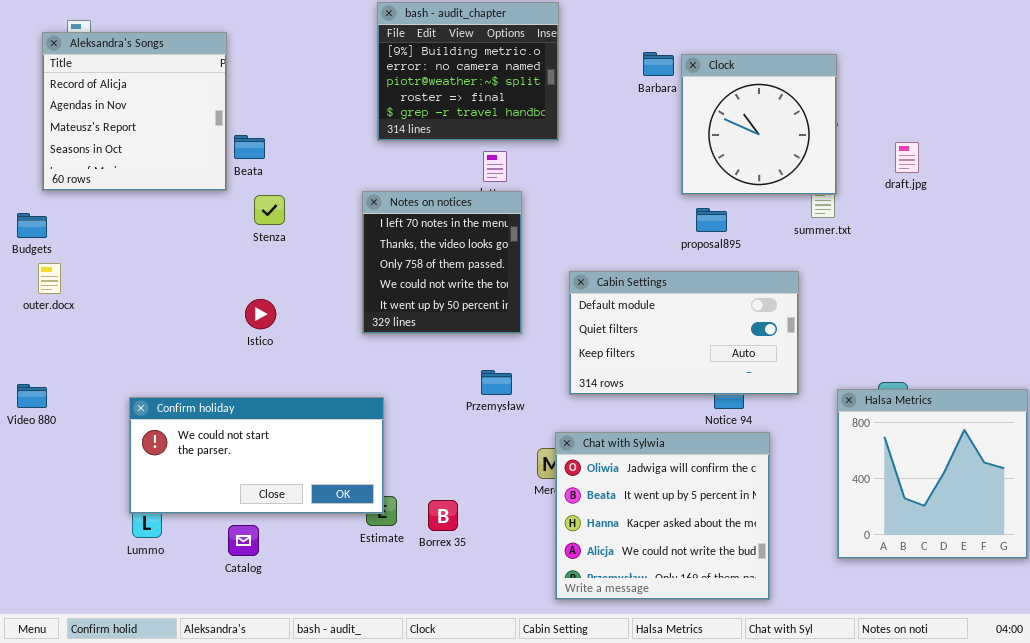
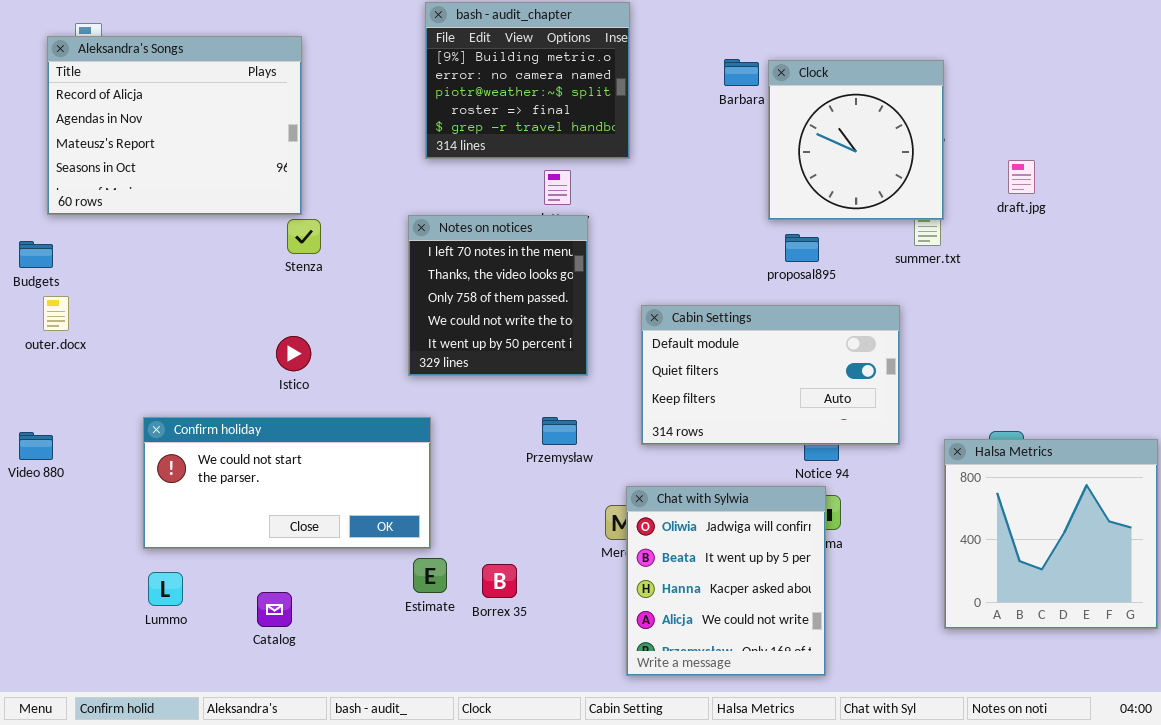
Aleksandra's Songs: [42,32,227,191] -> [47,36,302,215], resized
Confirm holiday: [129,397,384,514] -> [143,417,431,549], moved
Chat with Sylwia: [555,432,770,600] -> [626,486,826,676], resized

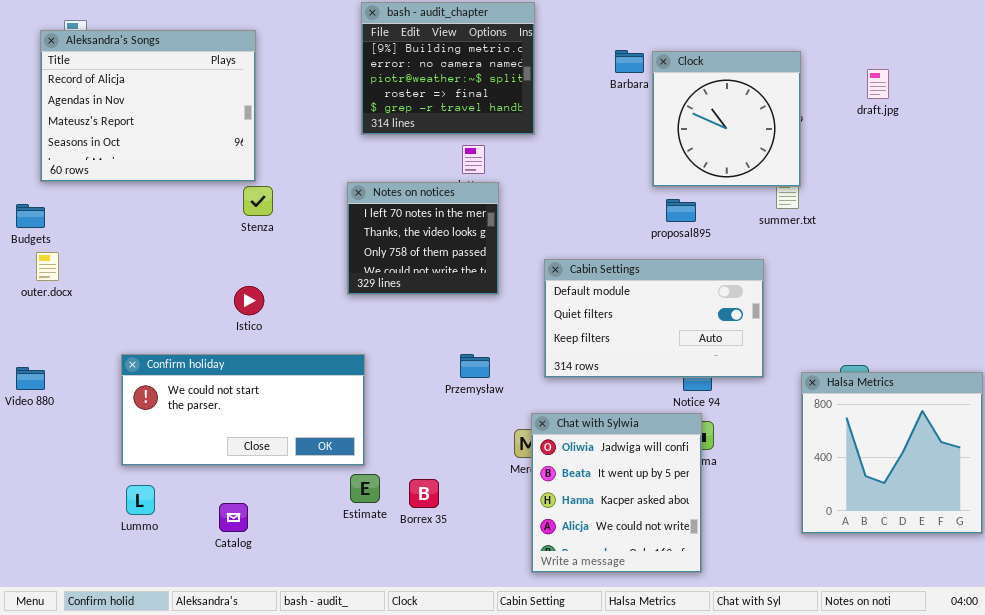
draft.jpg: [1008,160,1035,194] -> [867,69,889,99], moved
Notes on notices: [408,215,588,376] -> [347,182,499,295], resized

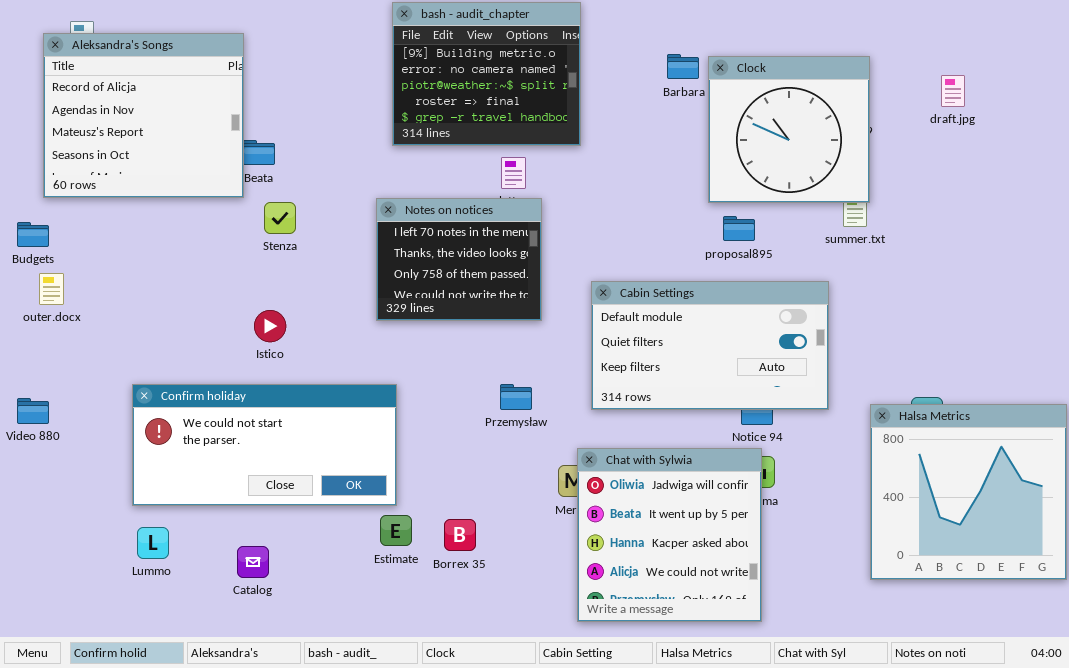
Aleksandra's Songs: [40,30,256,182] -> [43,33,244,198], resized

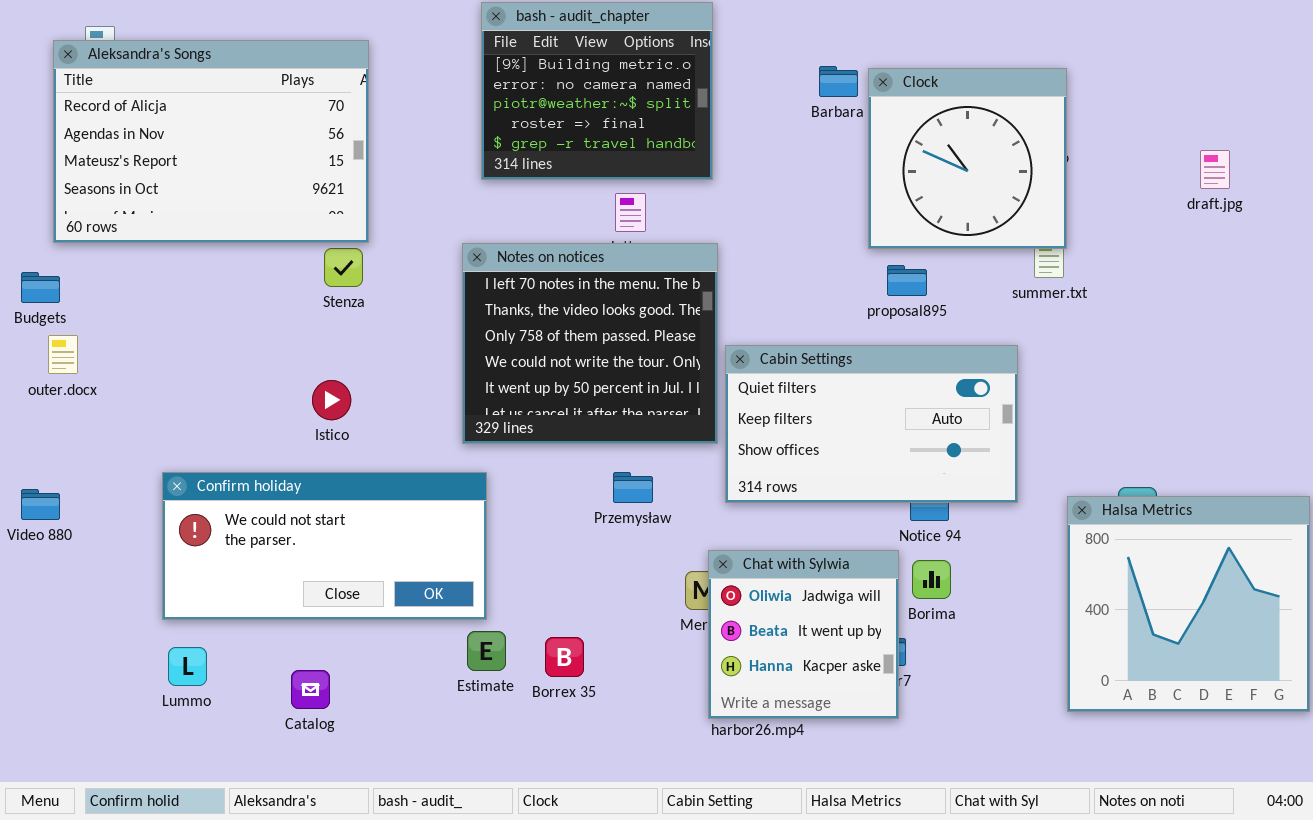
Aleksandra's Songs: [43,33,244,198] -> [53,40,369,243], resized
draft.jpg: [941,75,965,107] -> [1200,150,1230,189], moved
Notes on notices: [376,198,542,321] -> [462,243,718,444], resized
Cabin Settings: [591,281,829,410] -> [725,345,1018,503], scrolled down 1 row
Chat with Sylwia: [577,448,762,622] -> [708,550,899,719], resized

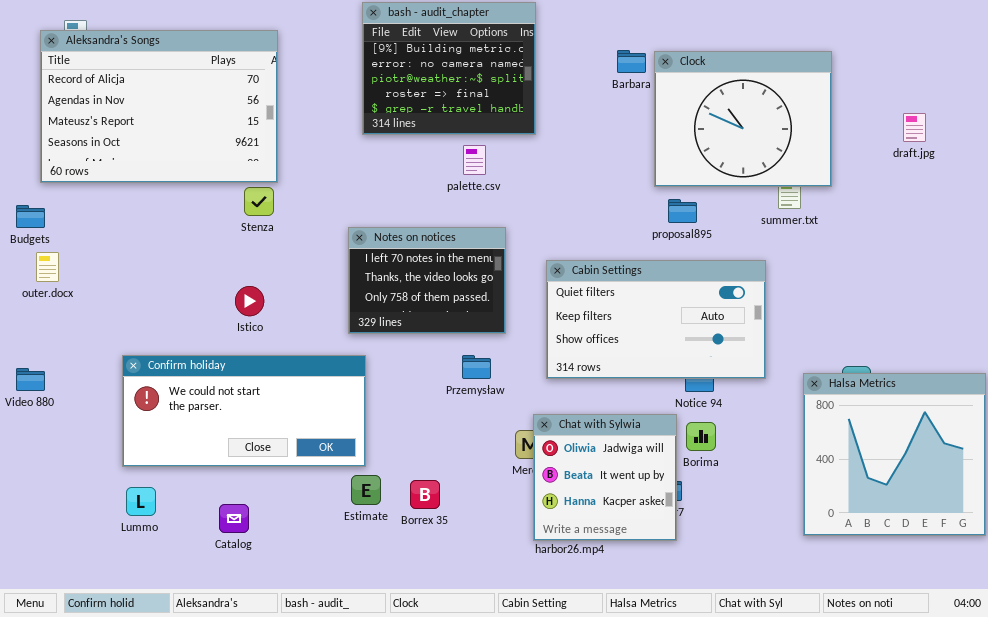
Clock: [868,68,1067,249] -> [654,51,832,187], resized
Notes on notices: [462,243,718,444] -> [348,227,506,334], resized

